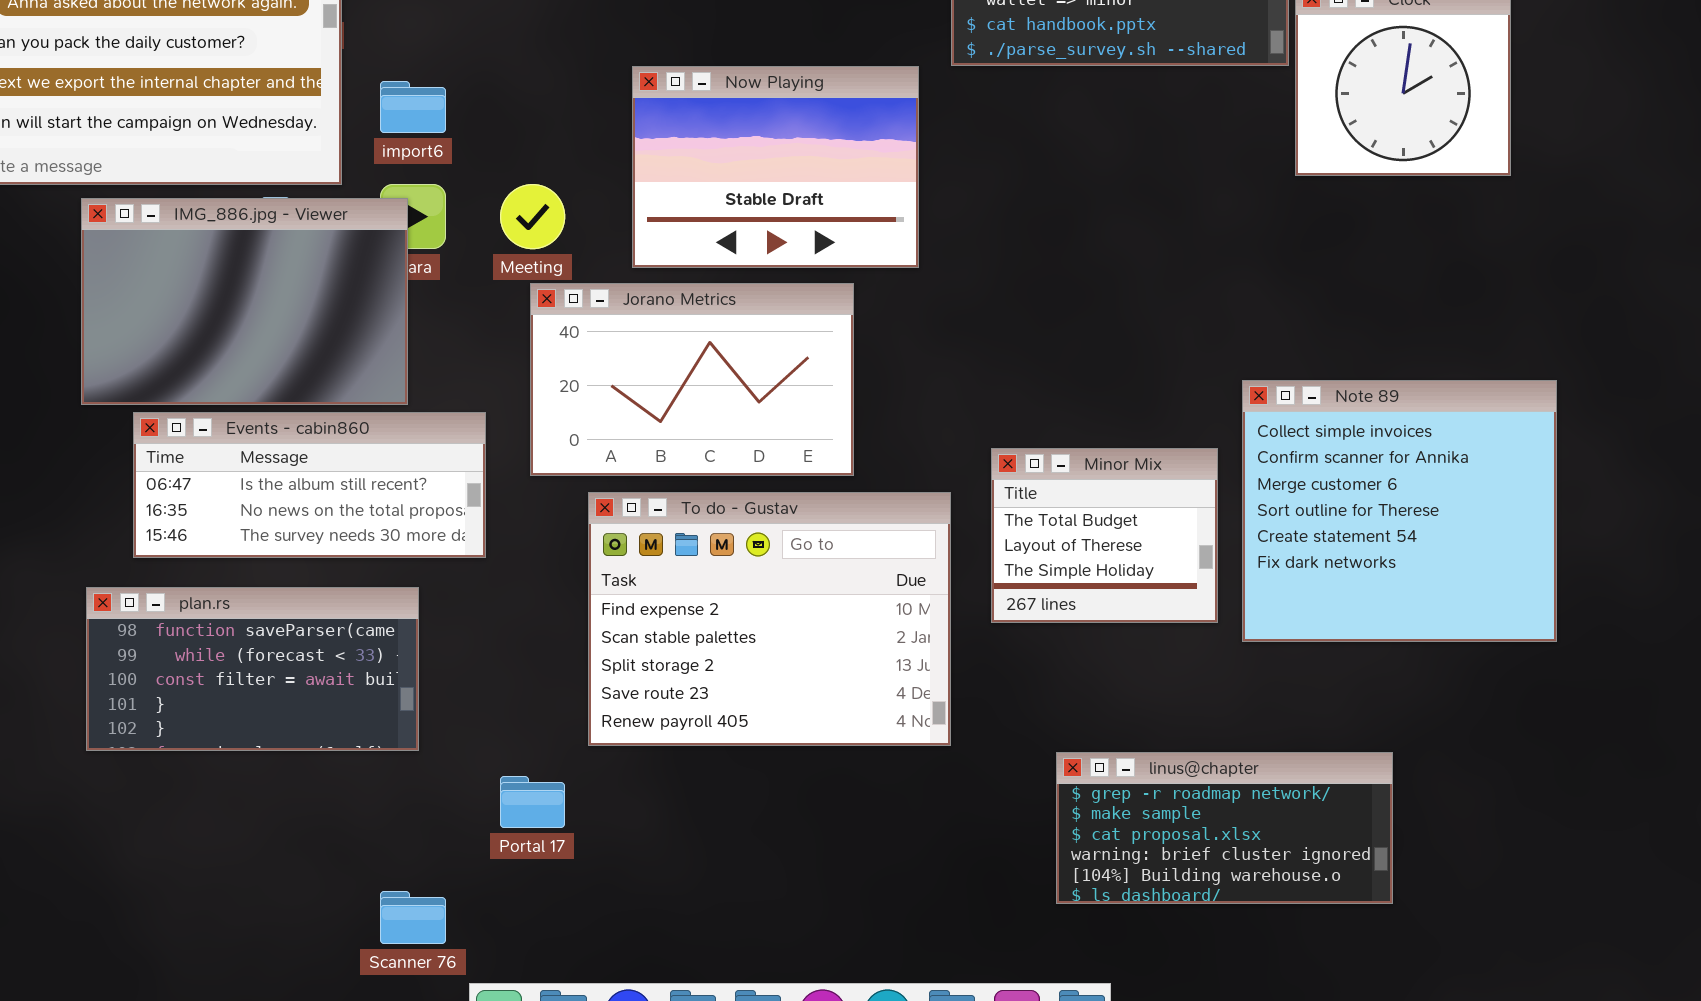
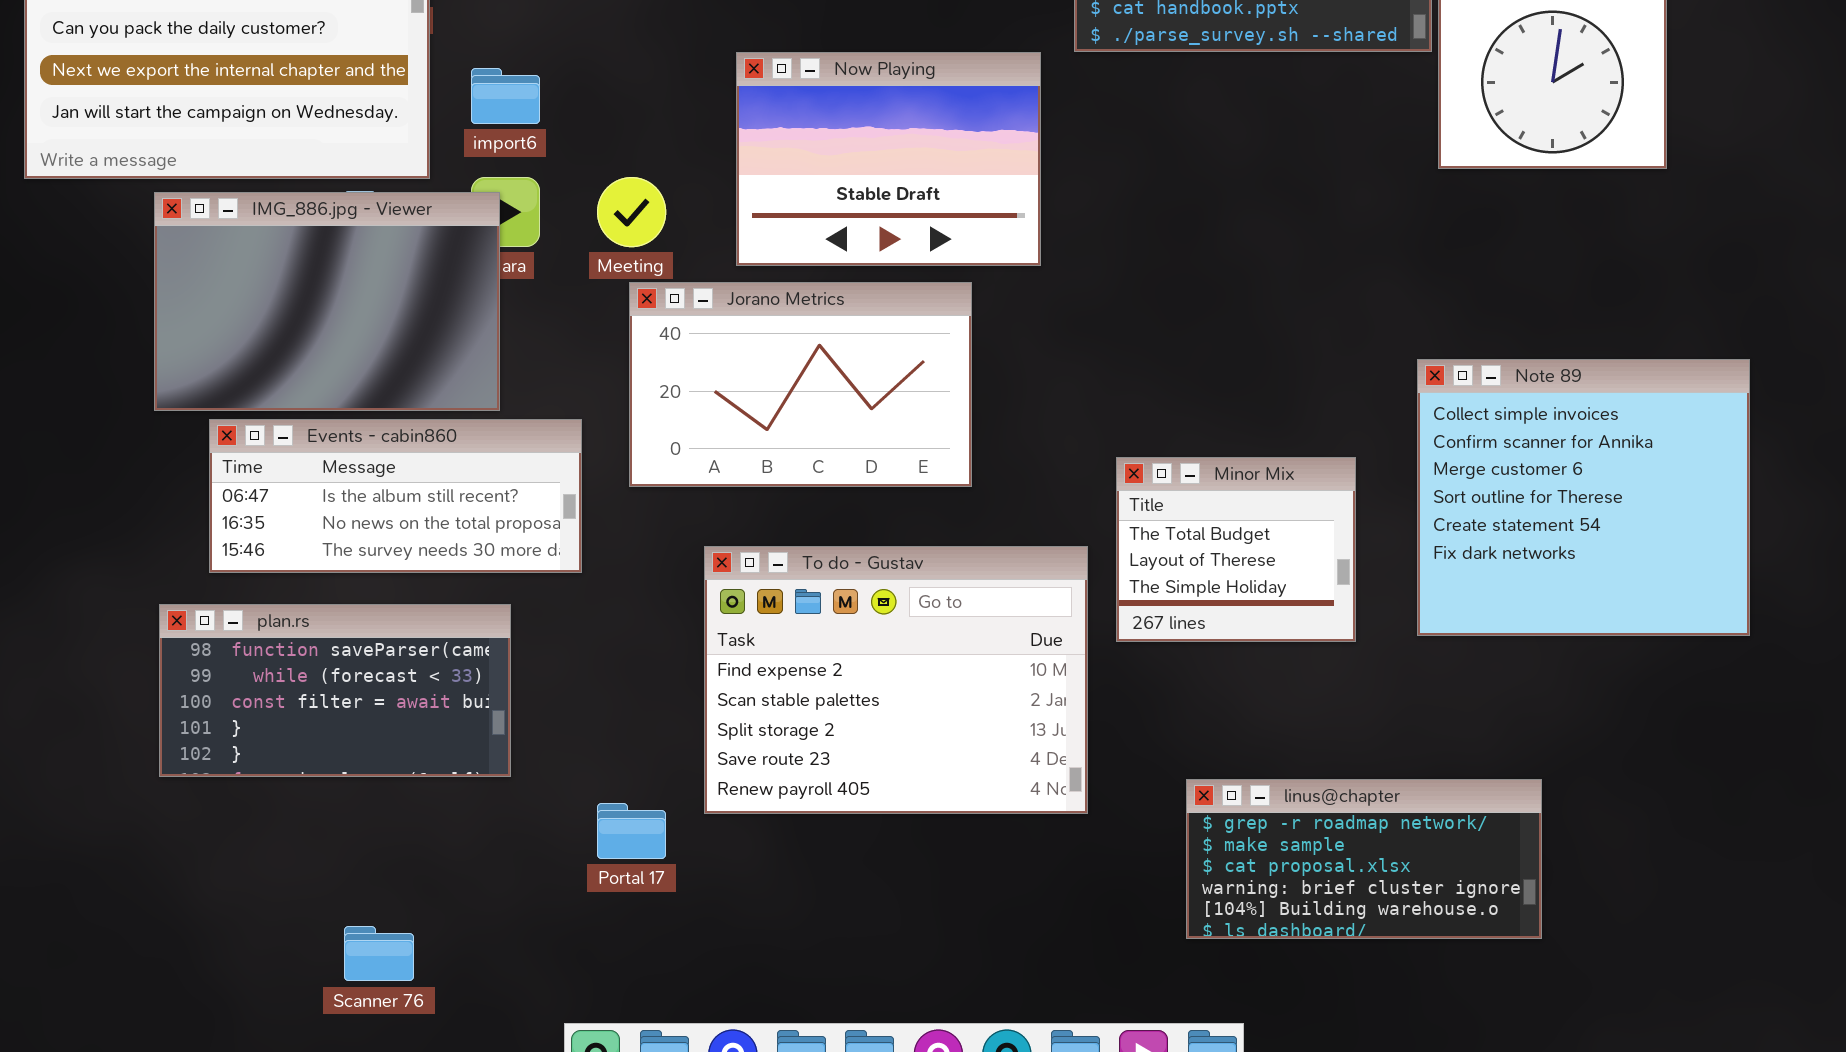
Note 89: [1242,380,1557,642] -> [1417,359,1750,636], moved
To do - Gustav: [588,492,951,746] -> [704,546,1088,814], moved
Scanner 76: [380,891,446,944] -> [344,926,414,981], moved

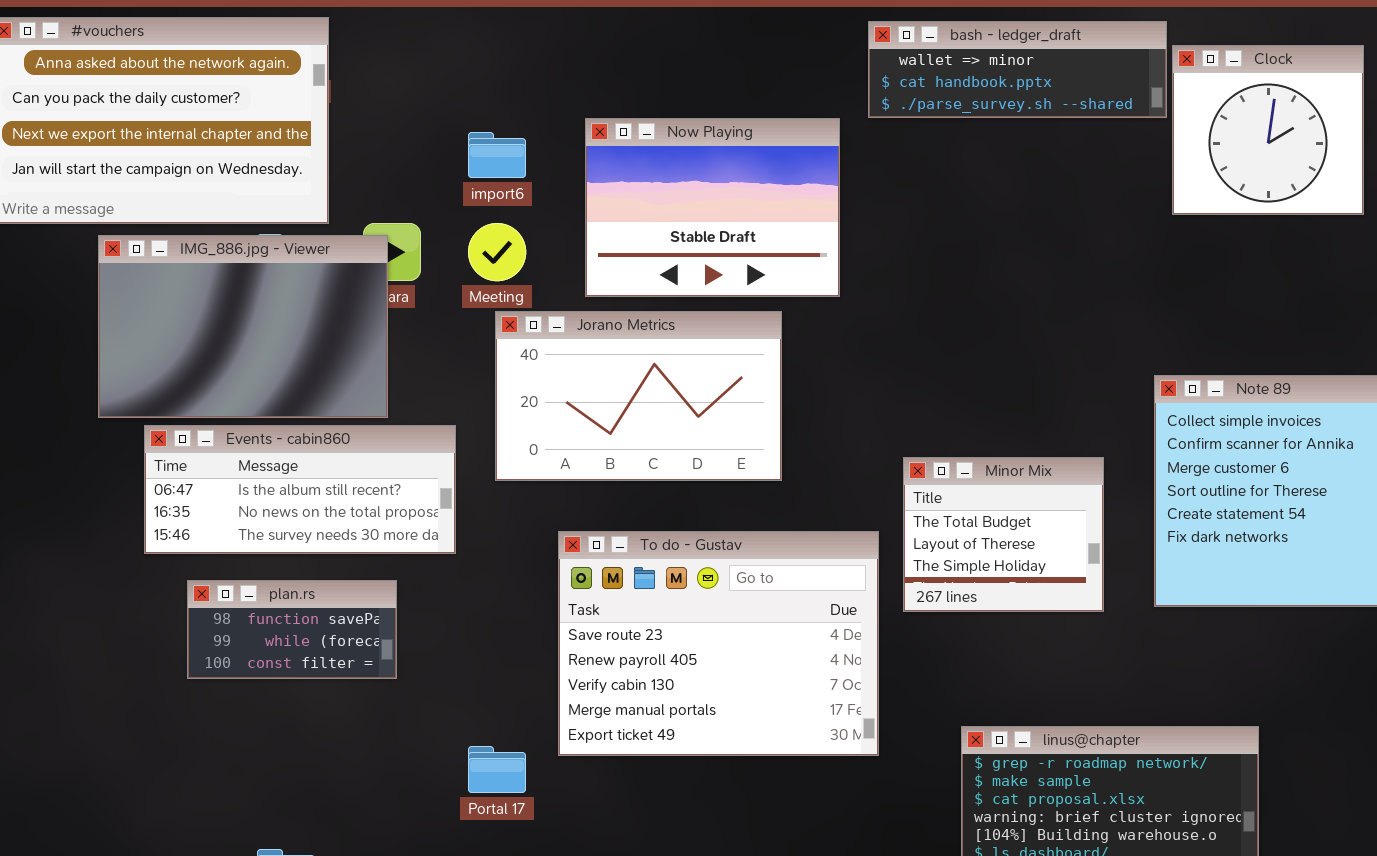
import6: [471,68,540,124] -> [468,132,526,178], moved
To do - Gustav: [704,546,1088,814] -> [558,531,879,756], scrolled down 3 rows
plan.rs: [159,604,511,777] -> [187,580,397,679], resized

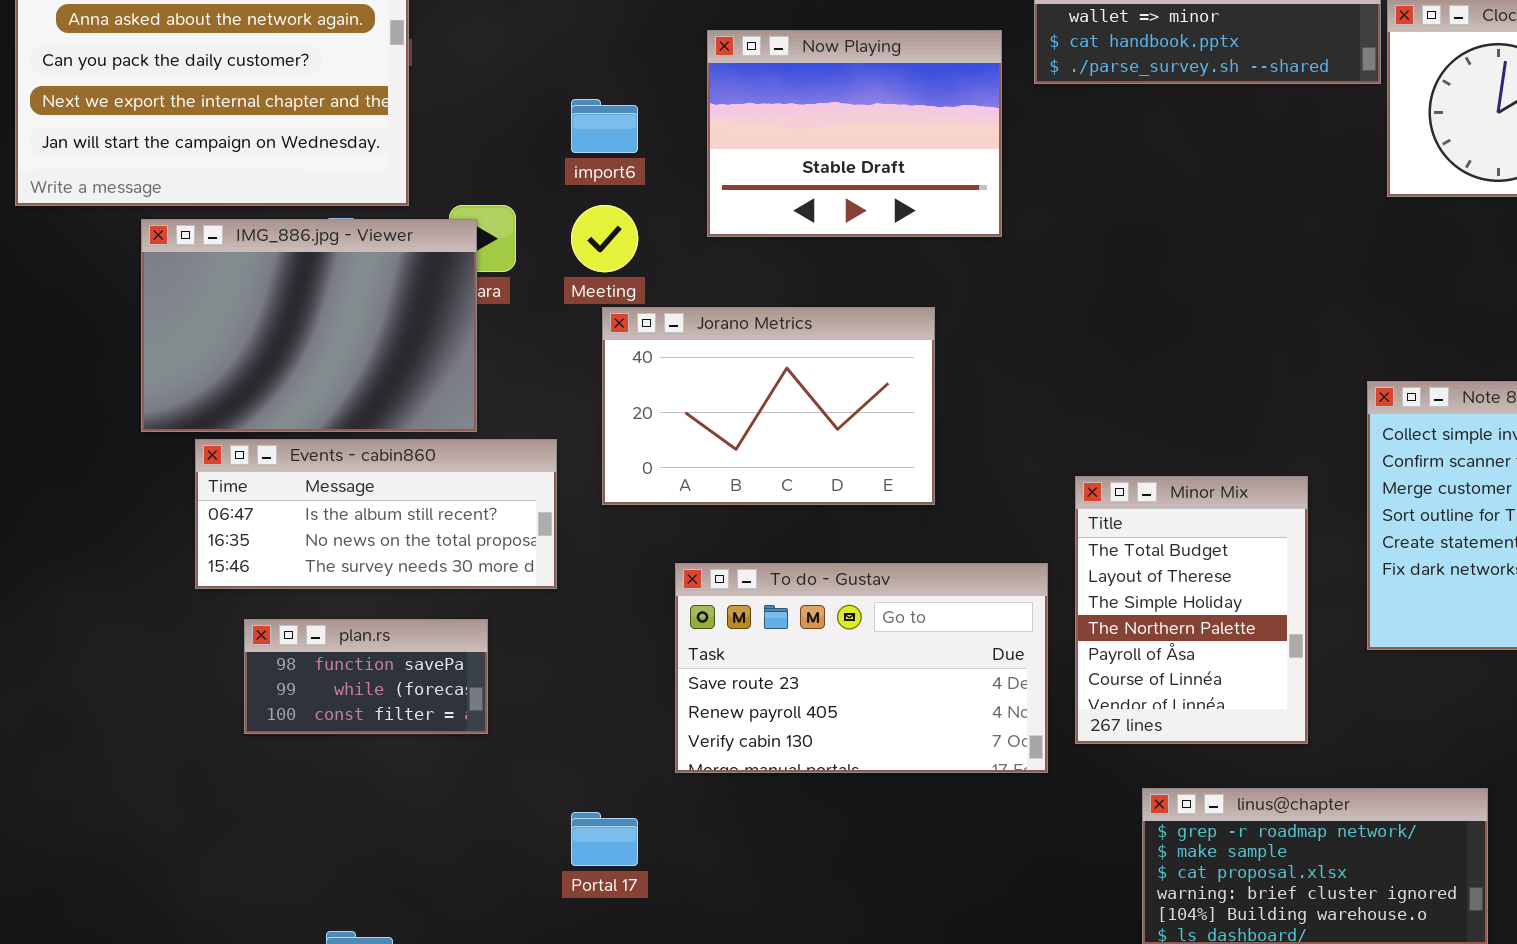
Now Playing: [585,118,840,297] -> [707,30,1002,237], moved
Minor Mix: [903,457,1104,612] -> [1075,476,1308,744], resized
To do - Gustav: [558,531,879,756] -> [675,563,1048,773], resized

